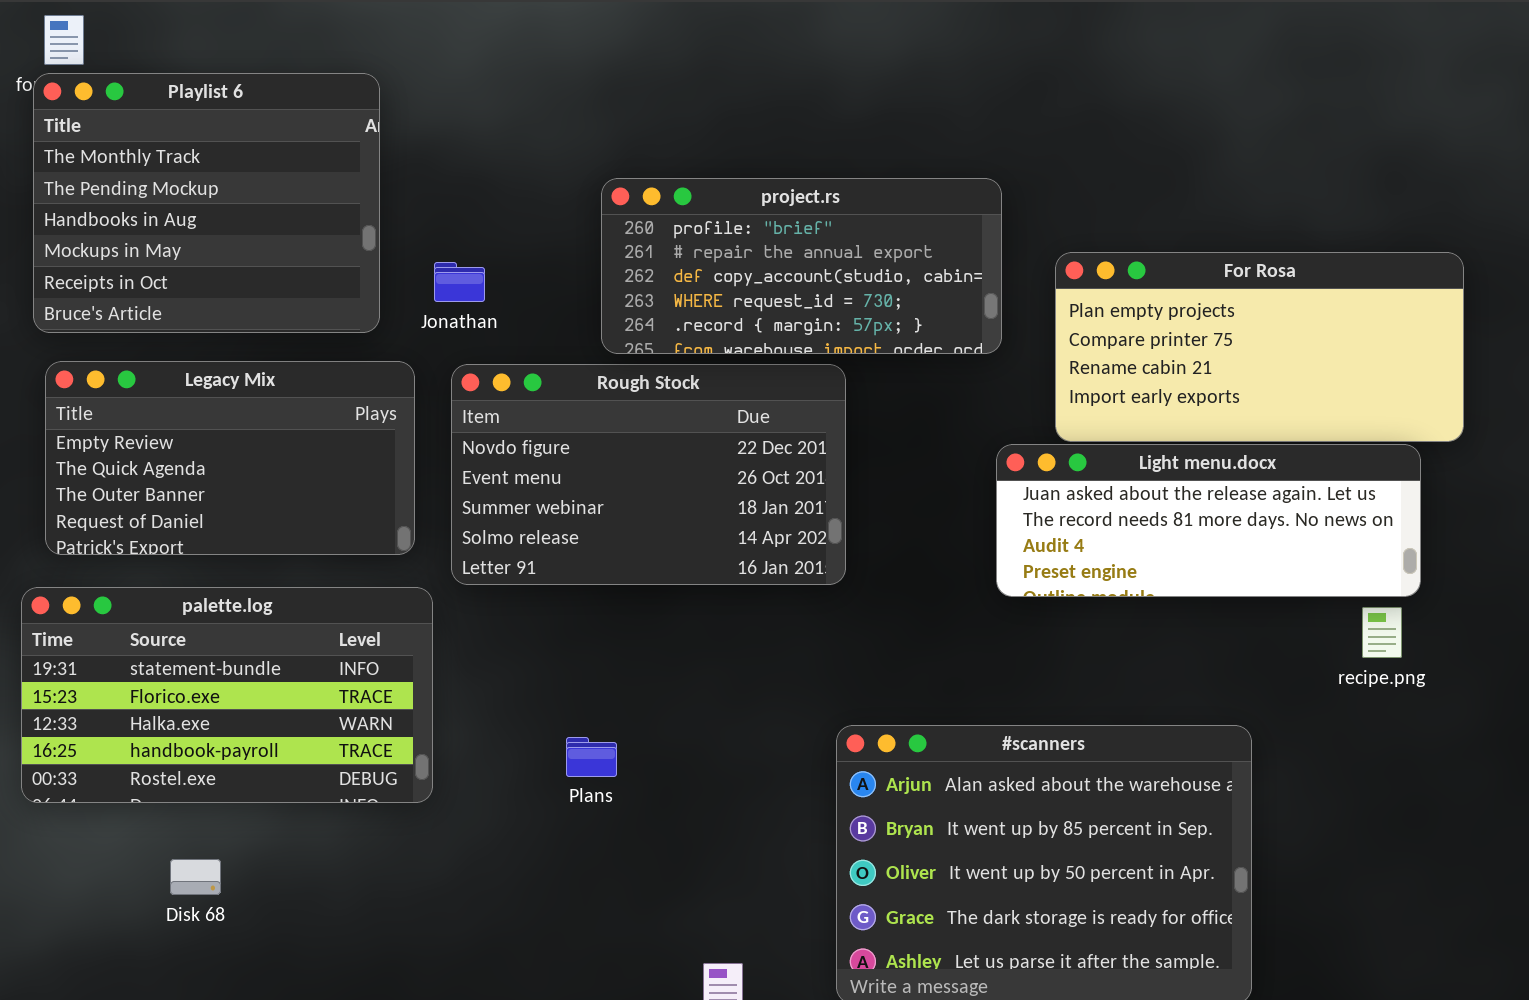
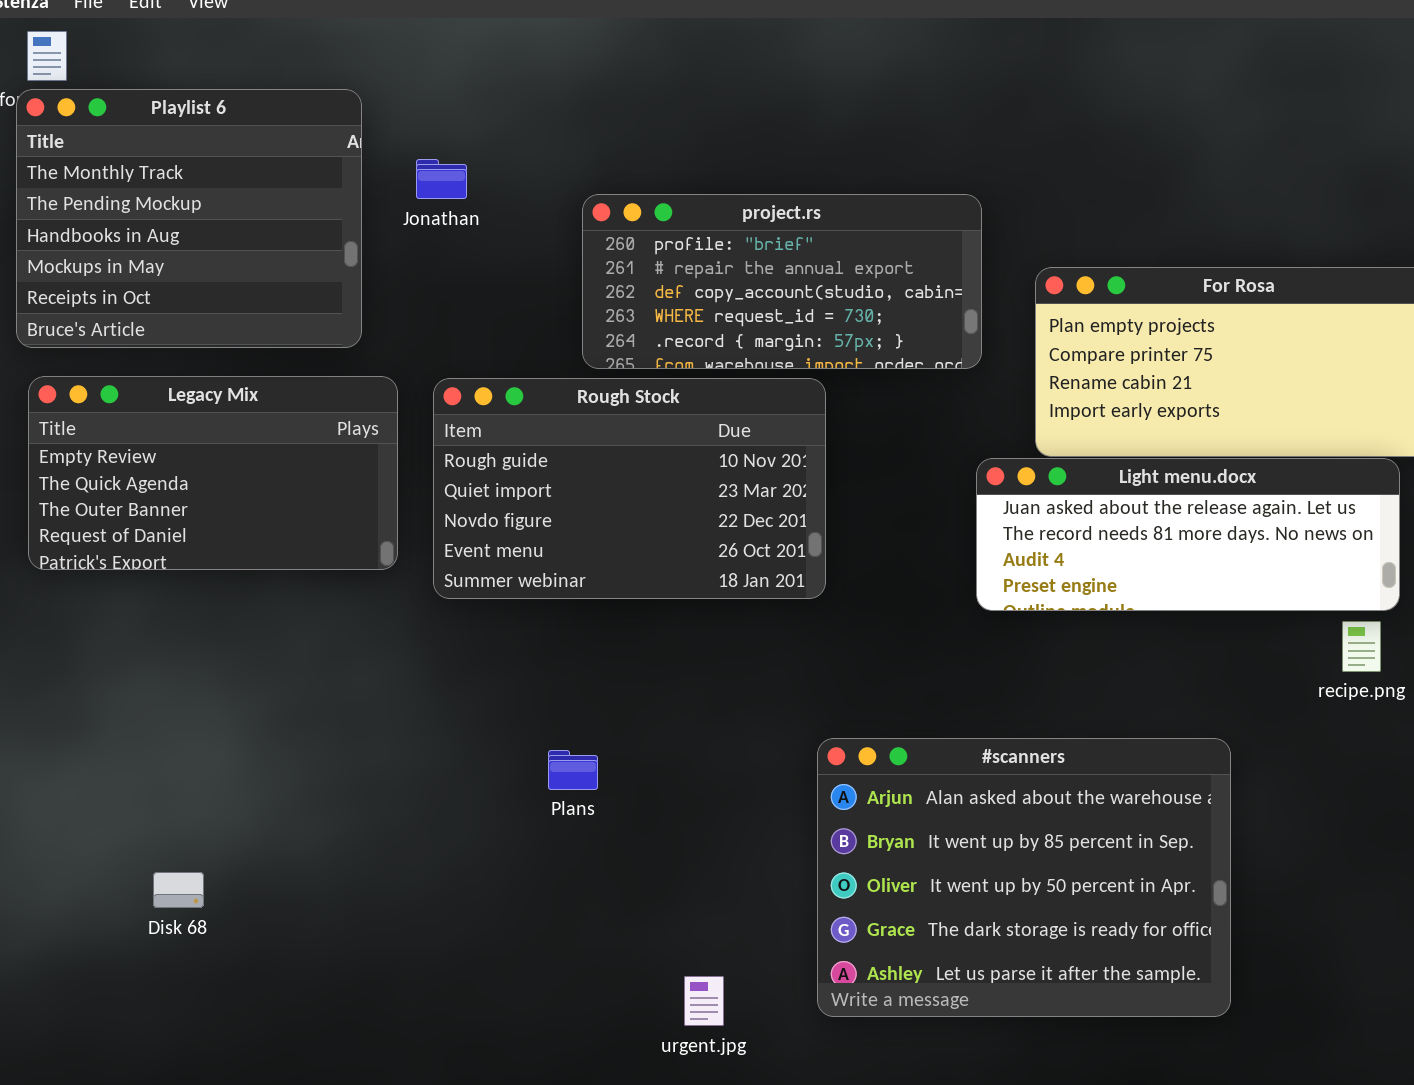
Jonathan: [434,262,485,302] -> [416,159,467,199], moved
Rough Stock: [451,364,846,585] -> [433,378,826,599], scrolled up 2 rows
palette.log: [21,587,433,803] -> none, closed

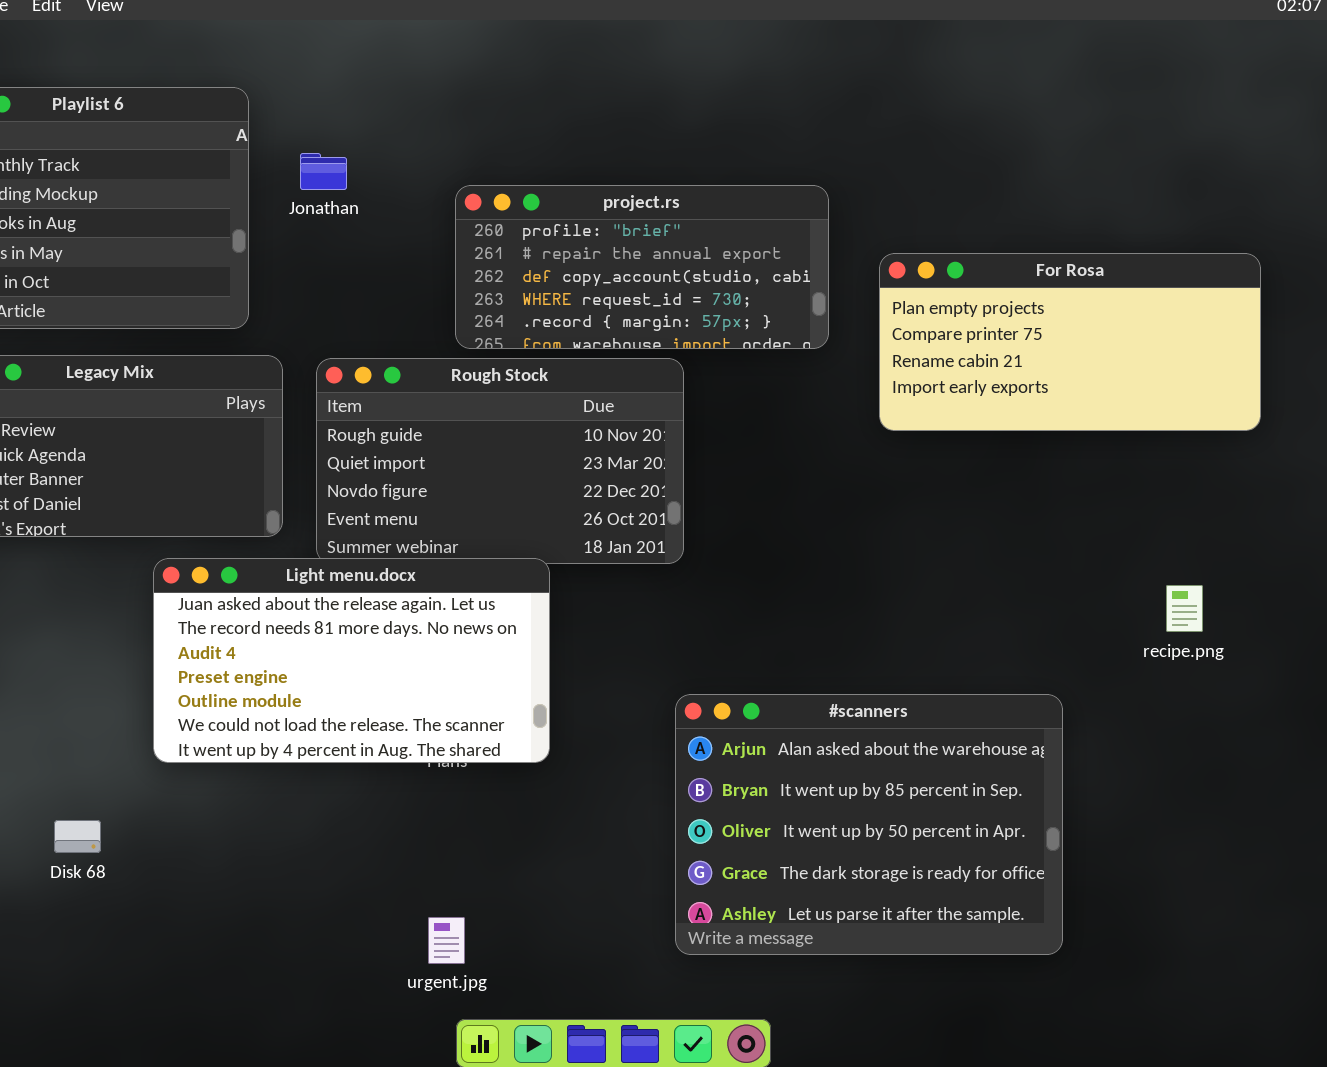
Light menu.docx: [976,458,1400,611] -> [153,558,550,763], moved, resized
urgent.jpg: [684,976,724,1026] -> [428,917,465,964], moved

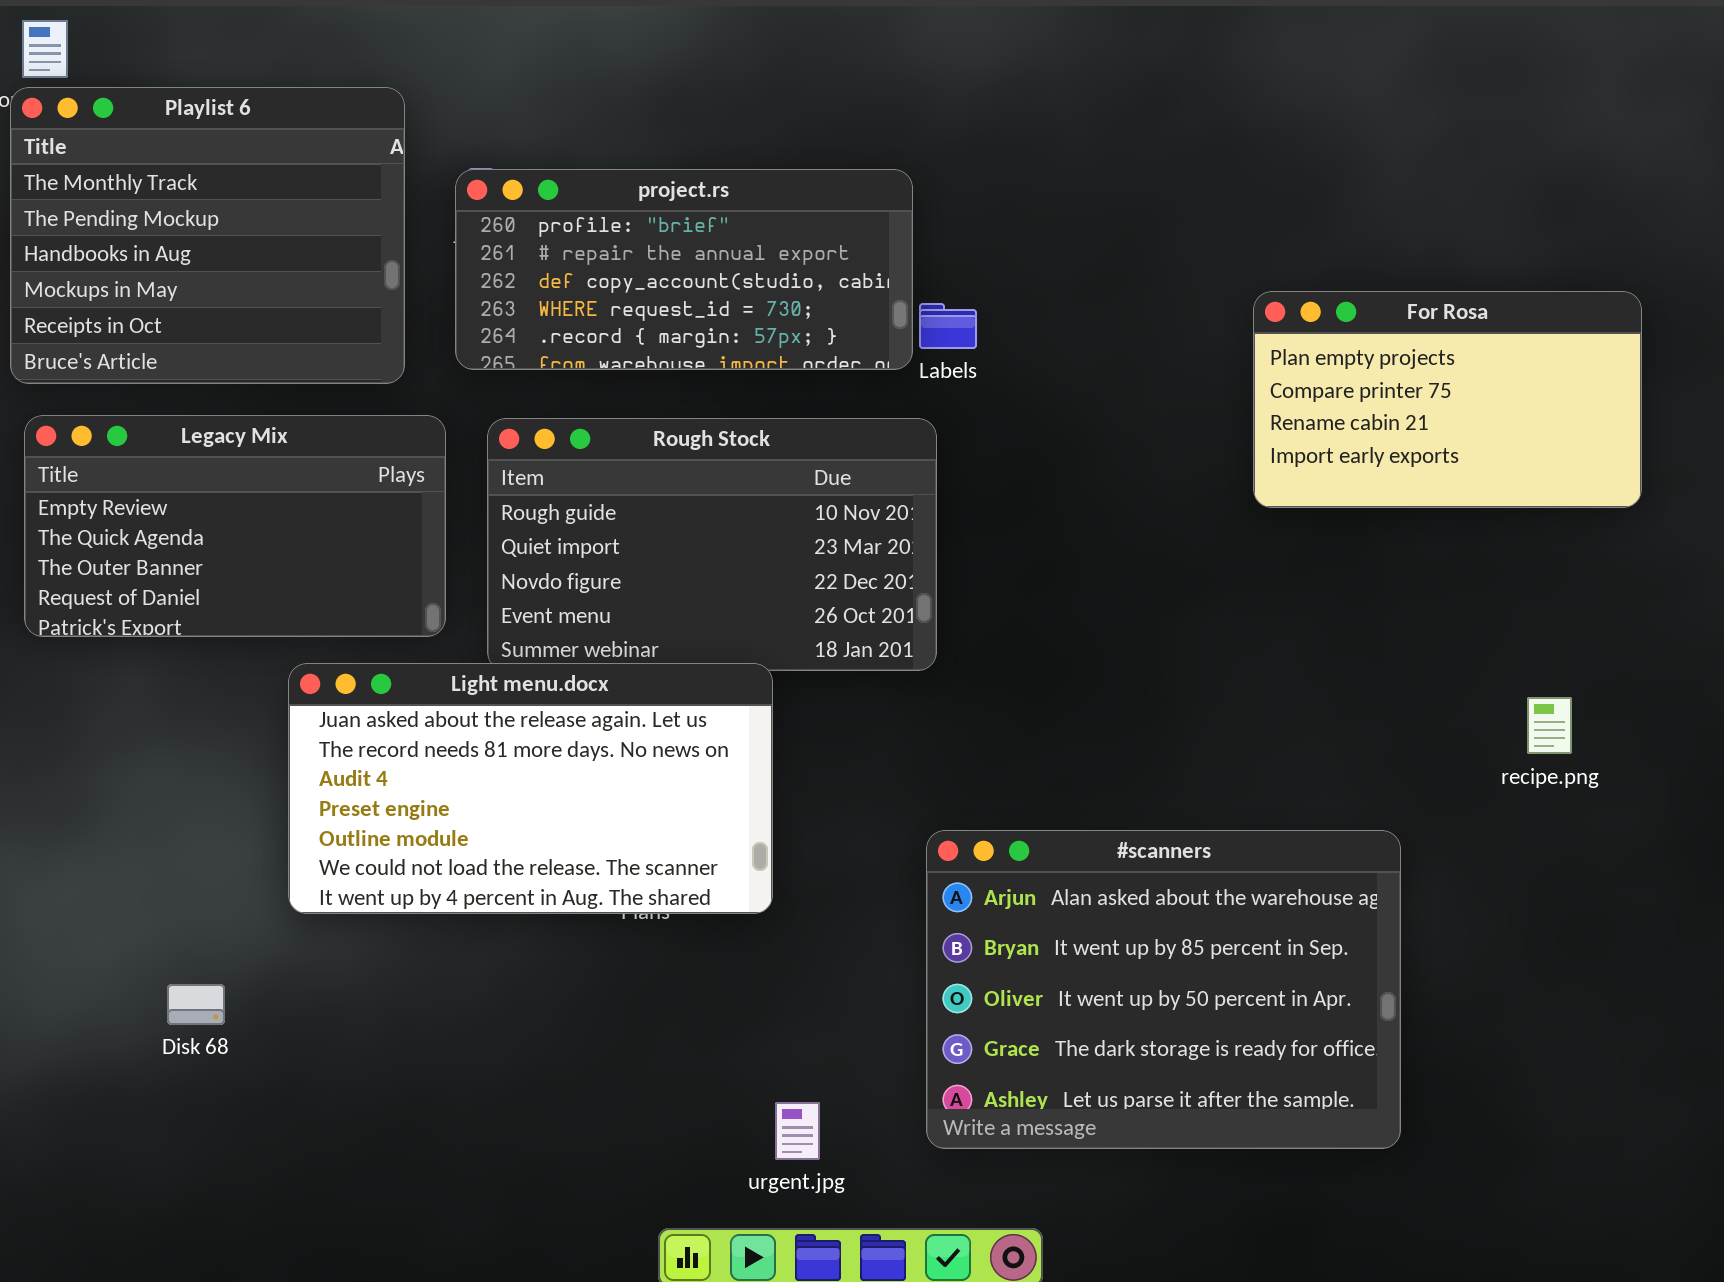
project.rs: [455,185,829,349] -> [455,169,913,370], moved
For Rosa: [879,253,1261,431] -> [1253,291,1642,508], resized
urgent.jpg: [428,917,465,964] -> [775,1102,820,1160], moved

